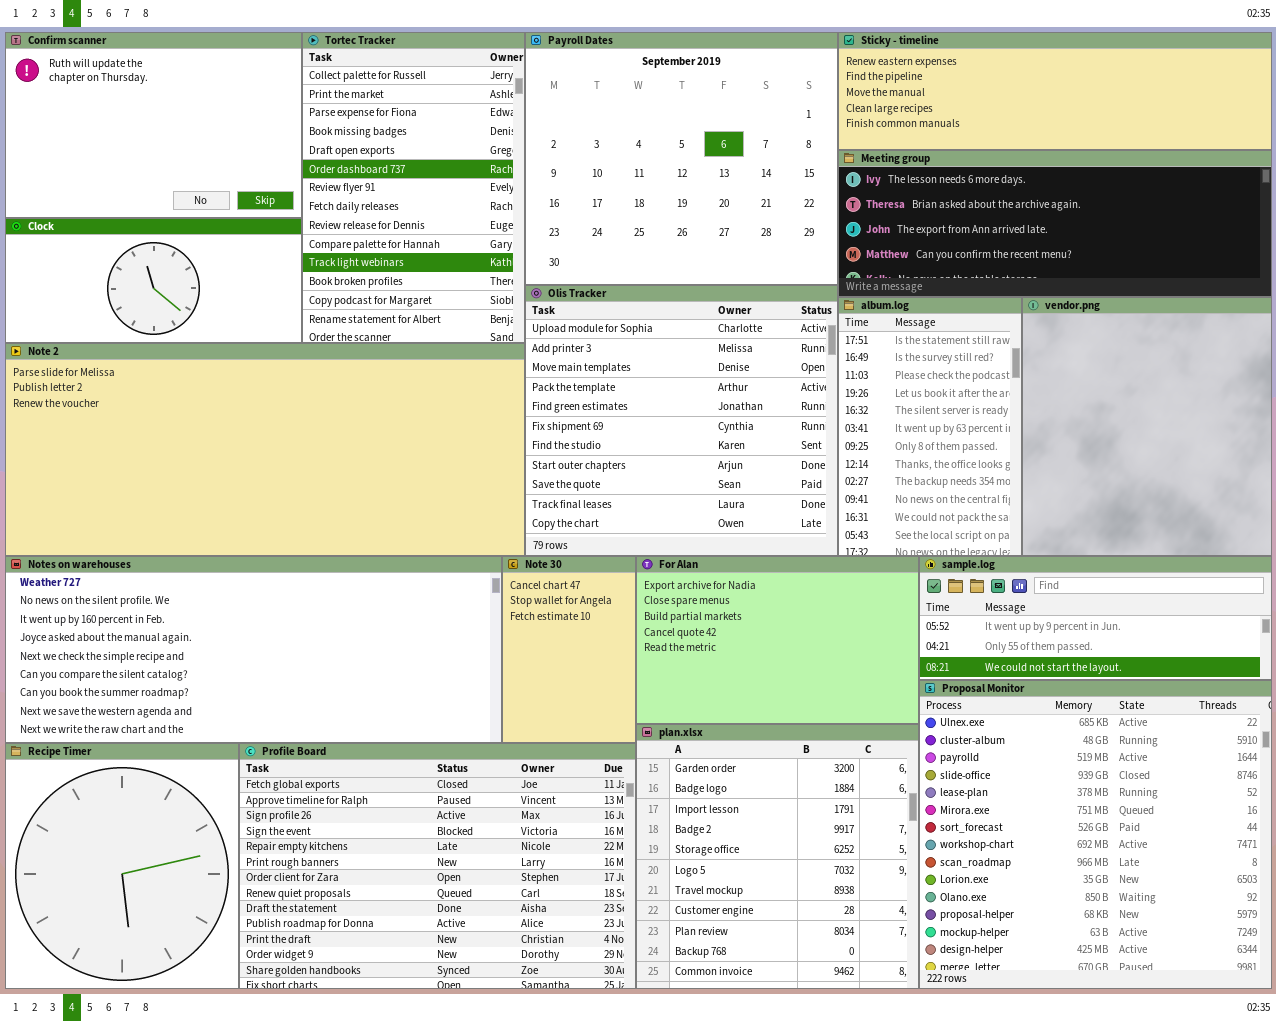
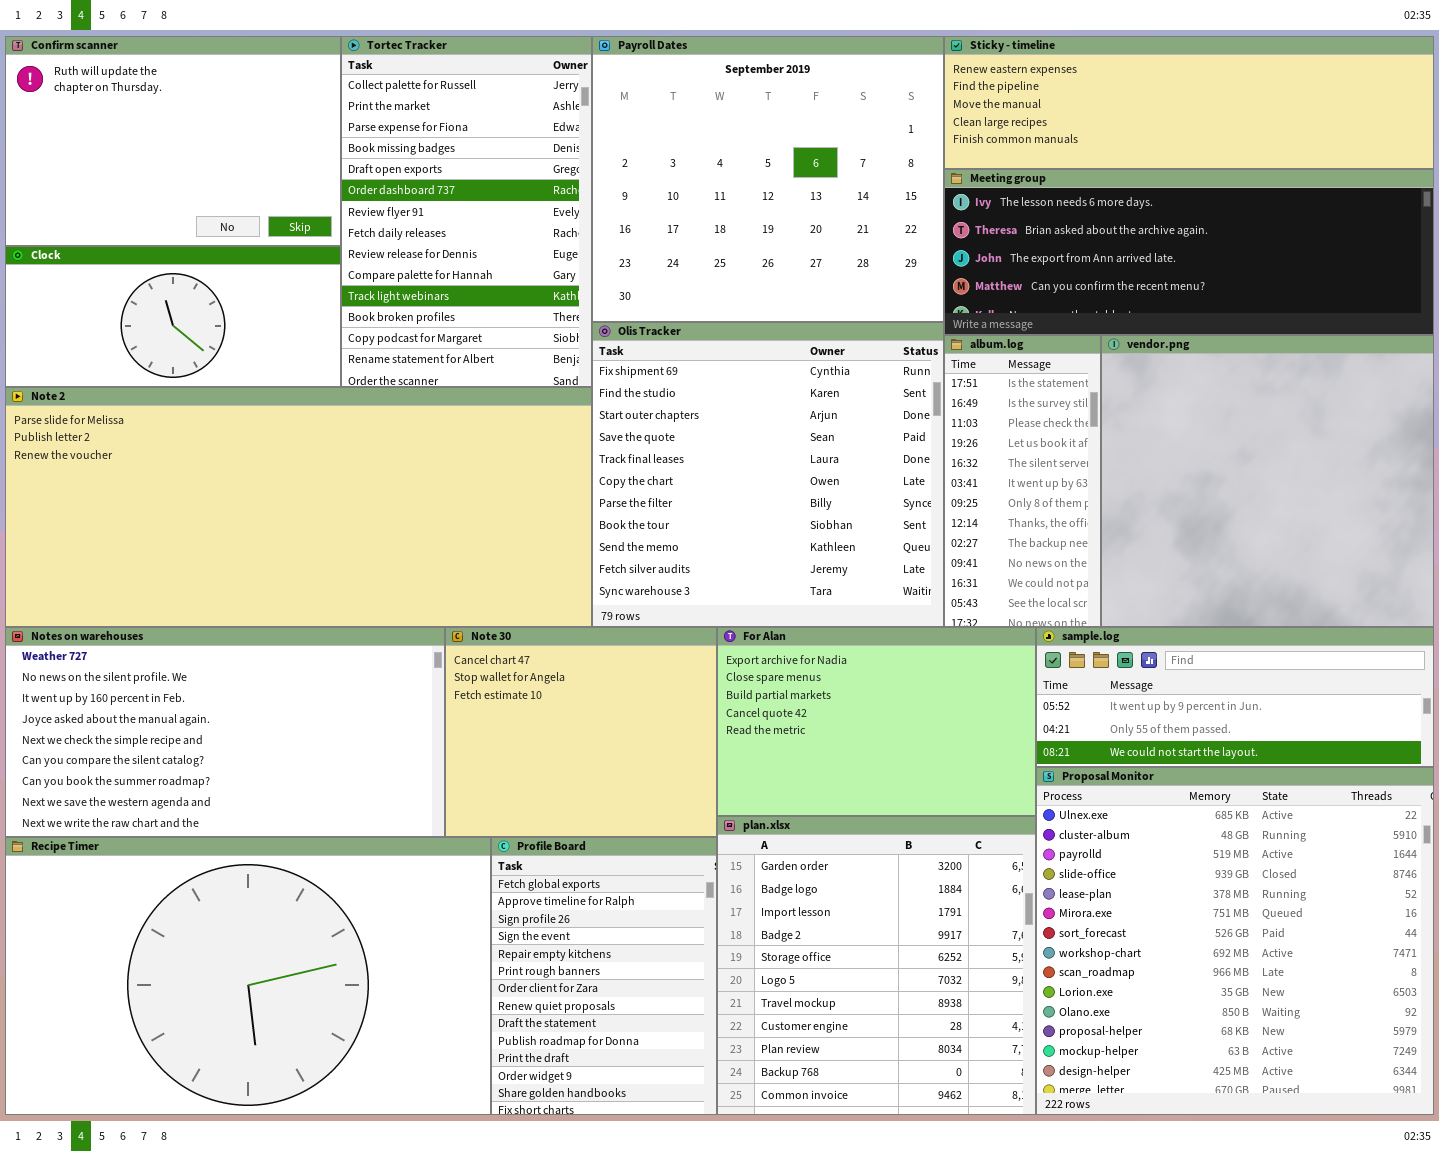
Olis Tracker: [525,285,838,556] -> [592,322,944,627], scrolled down 5 rows
album.log: [838,297,1022,556] -> [944,335,1101,627], resized
vendor.png: [1022,297,1272,556] -> [1101,335,1434,627], resized
Notes on warehouses: [5,556,502,743] -> [5,627,445,837], resized
Note 30: [502,556,636,743] -> [445,627,717,837], resized
Recipe Timer: [5,743,239,989] -> [5,837,491,1115], resized
Profile Board: [239,743,636,989] -> [491,837,717,1115], resized

